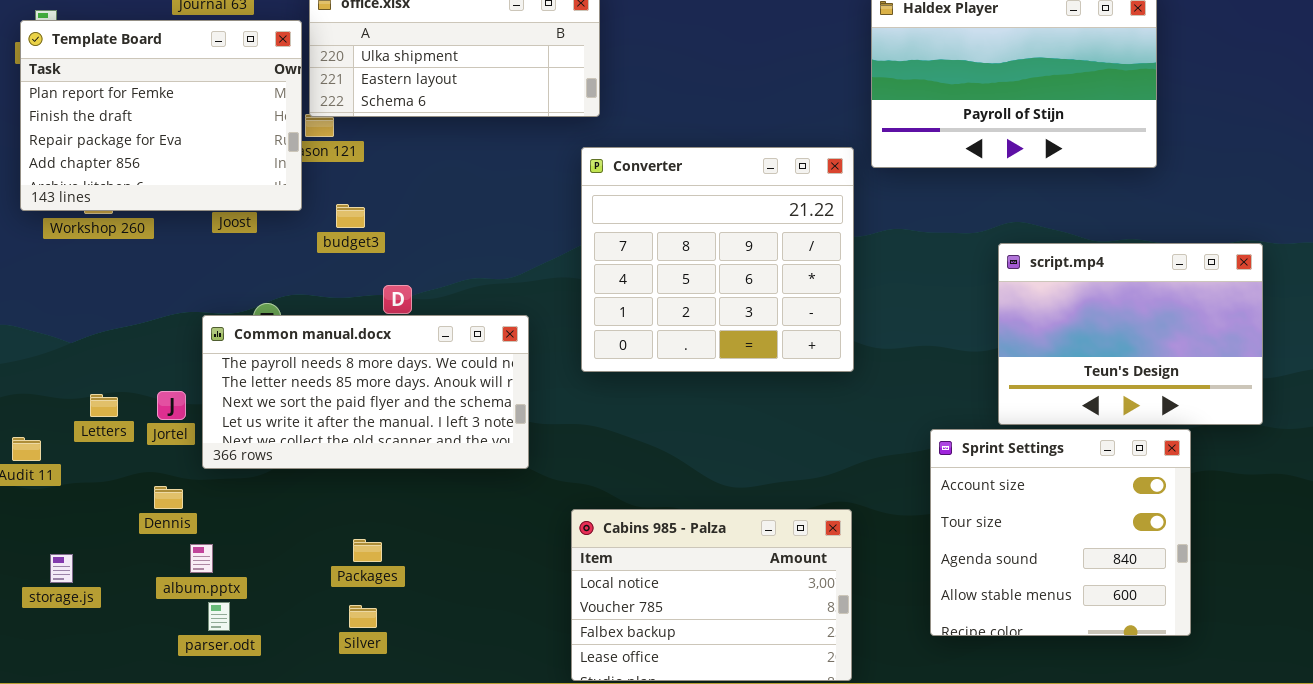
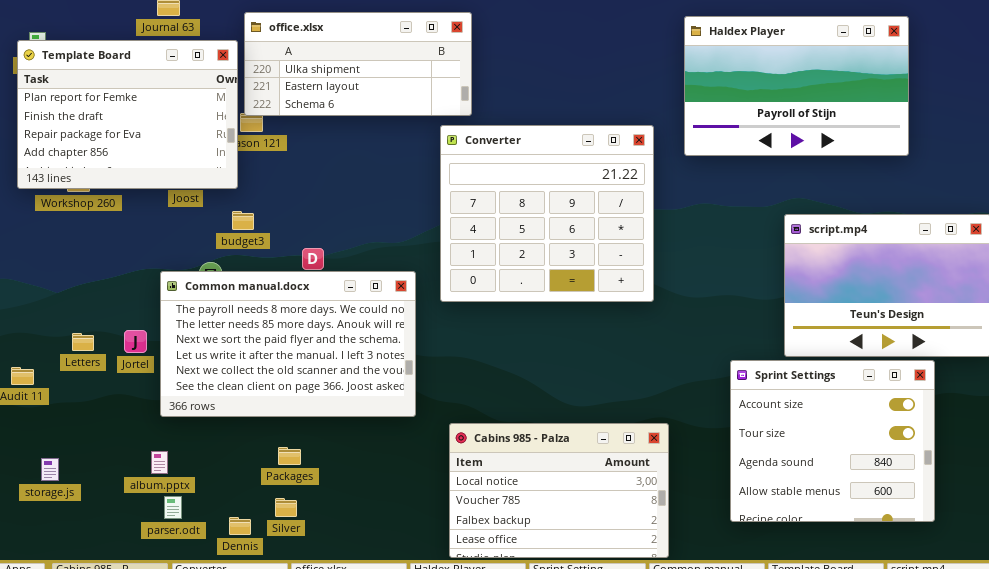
Converter: [581,147,854,372] -> [440,125,654,302], moved
budget3: [336,204,365,228] -> [232,211,254,230], moved
Common manual.docx: [202,315,529,469] -> [160,271,416,417], resized
Dennis: [154,486,183,509] -> [229,517,251,535], moved

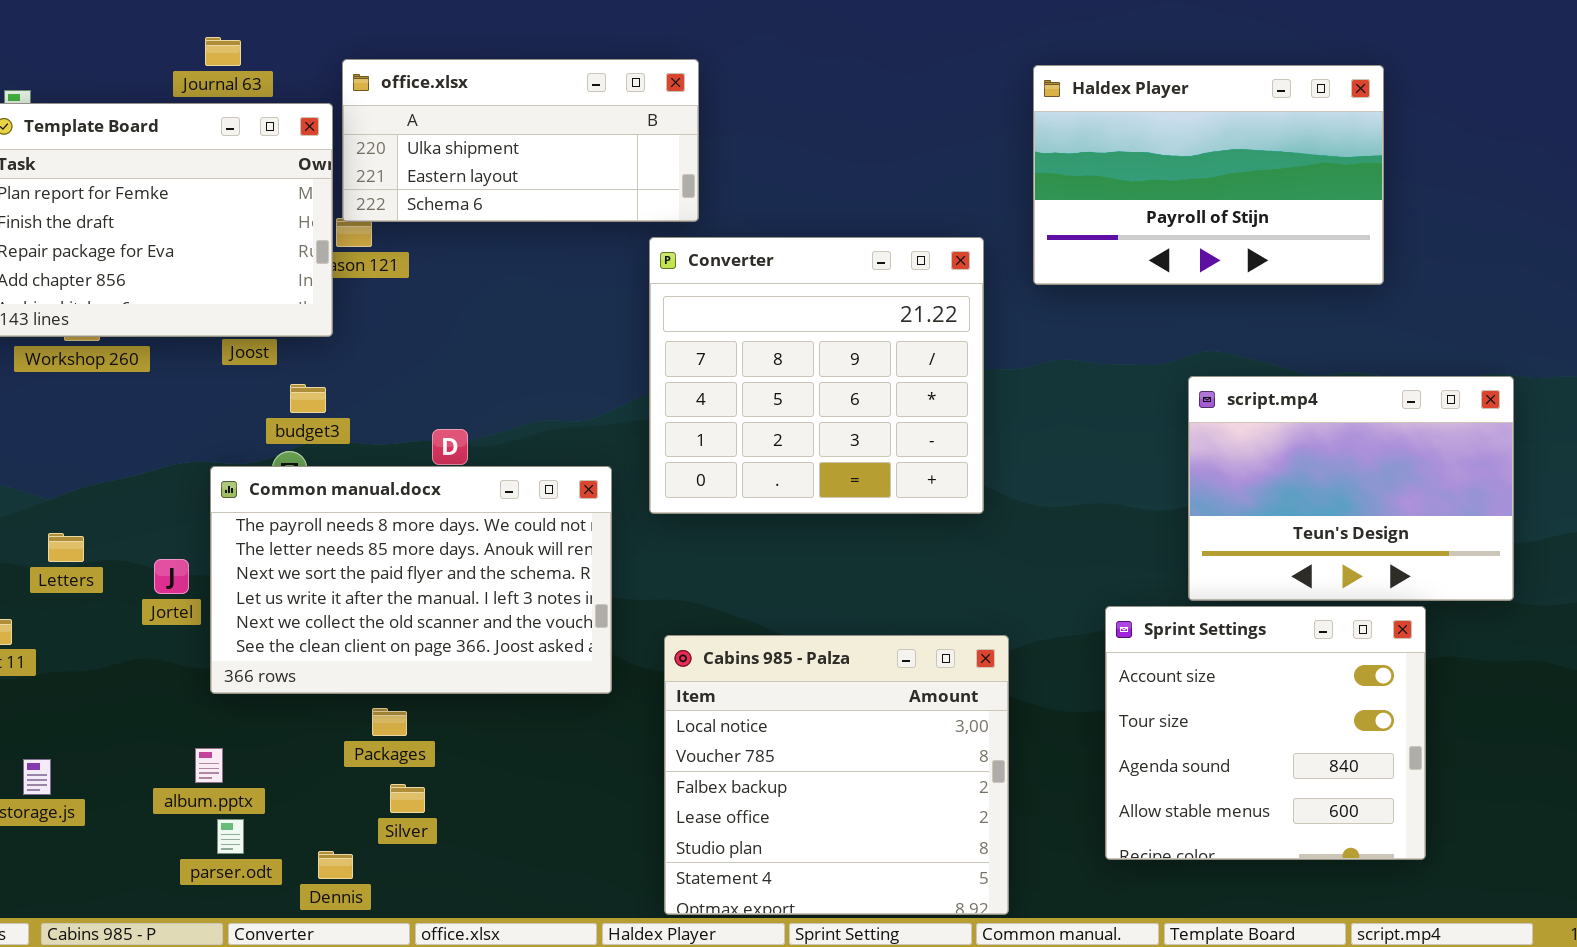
budget3: [232,211,254,230] -> [290,384,326,413], moved
Letters: [72,333,94,351] -> [48,533,84,562], moved
Cabins 985 - Palza: [449,423,669,558] -> [664,635,1009,915], resized
Packages: [278,447,301,465] -> [372,708,407,736], moved
Silver: [275,498,297,517] -> [390,784,425,813], moved

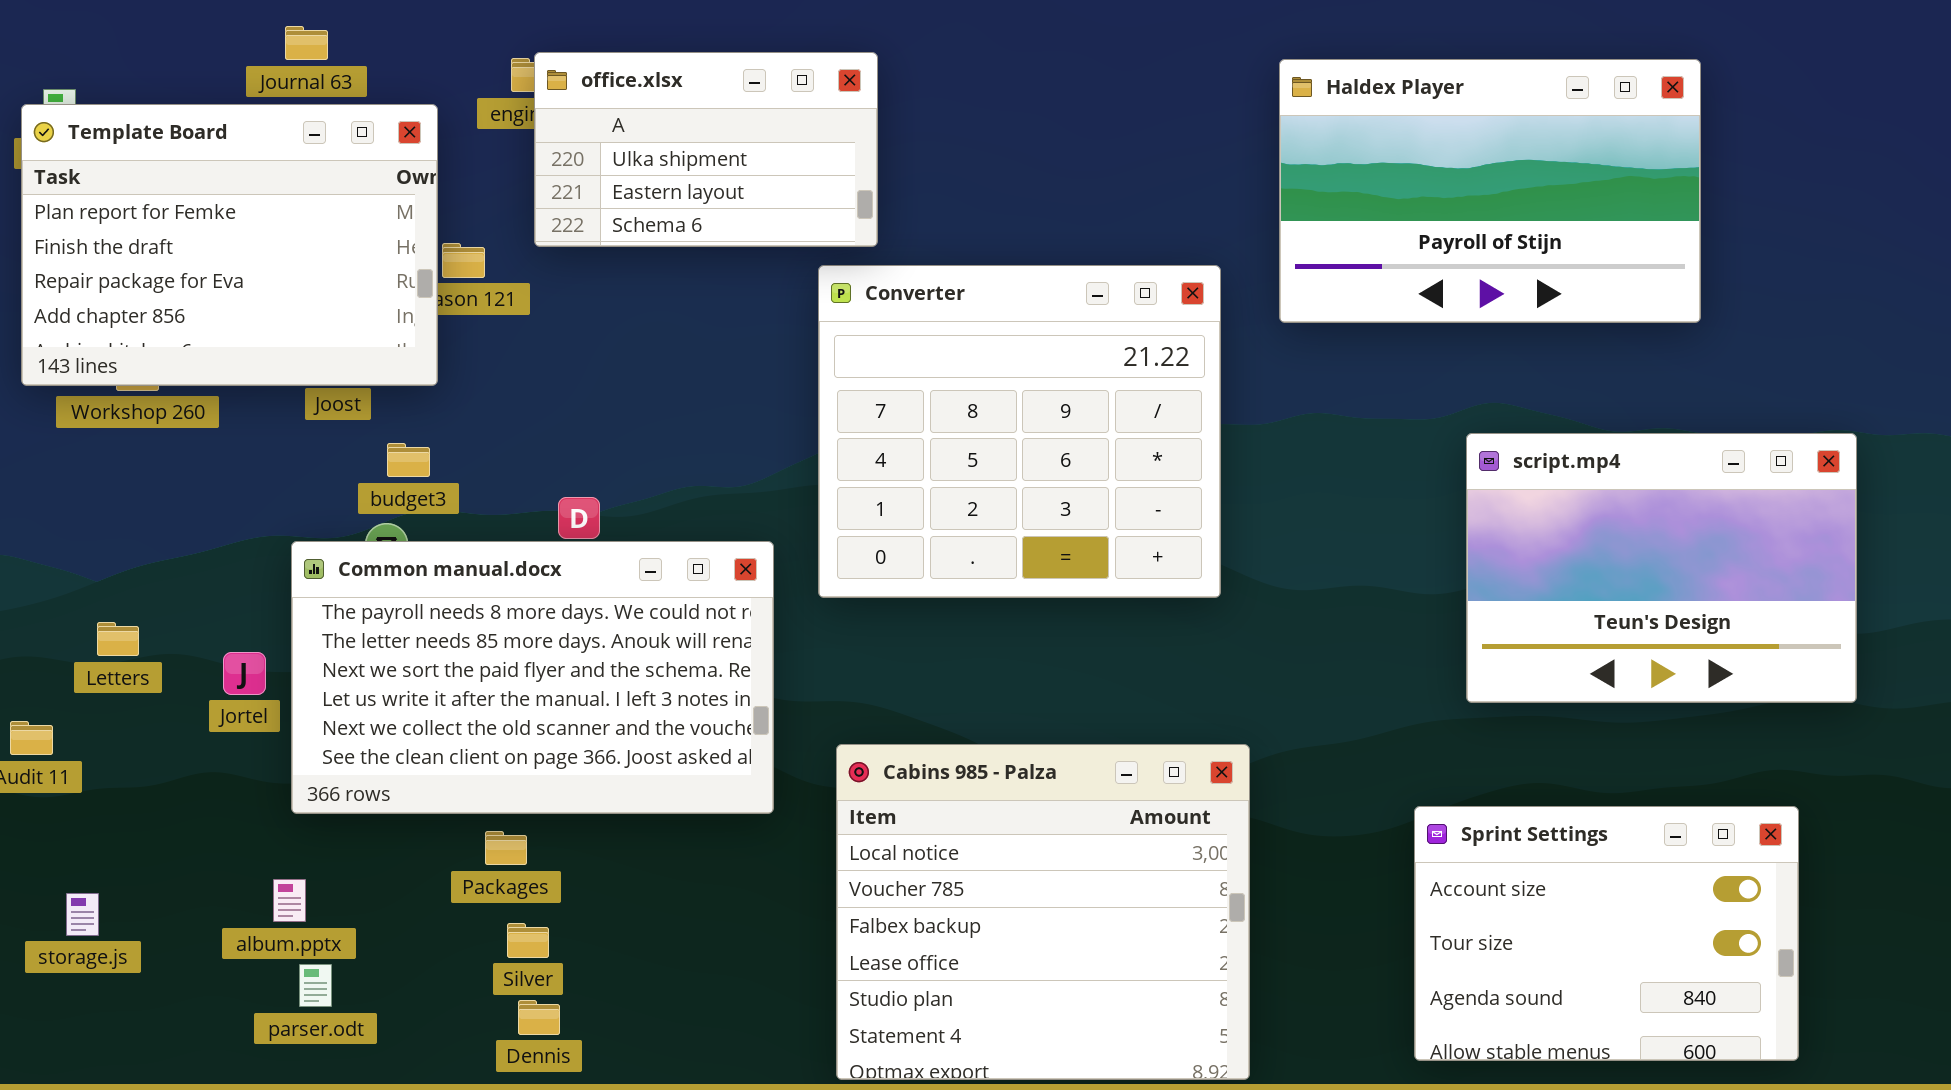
office.xlsx: [342,59,699,222] -> [534,52,878,247], resized
Sprint Settings: [1105,606,1426,860] -> [1414,806,1799,1061], moved, resized
Dennis: [318,851,353,879] -> [518,1000,560,1035], moved

